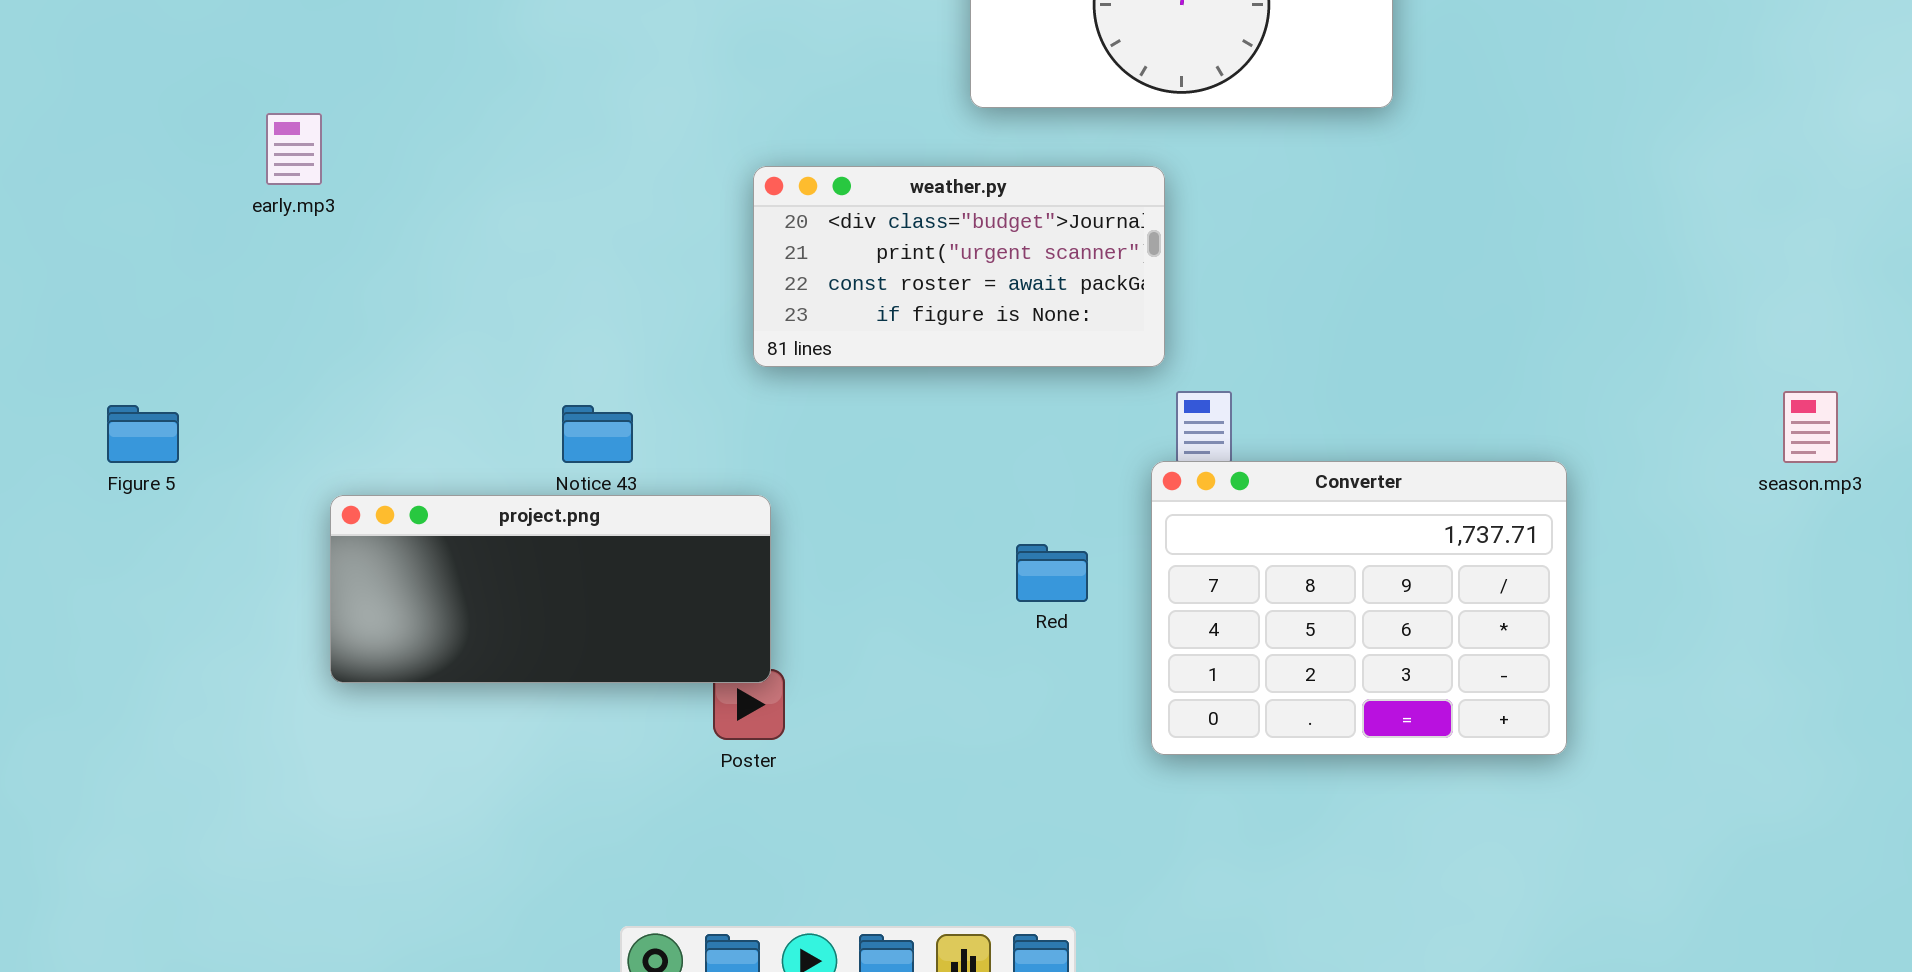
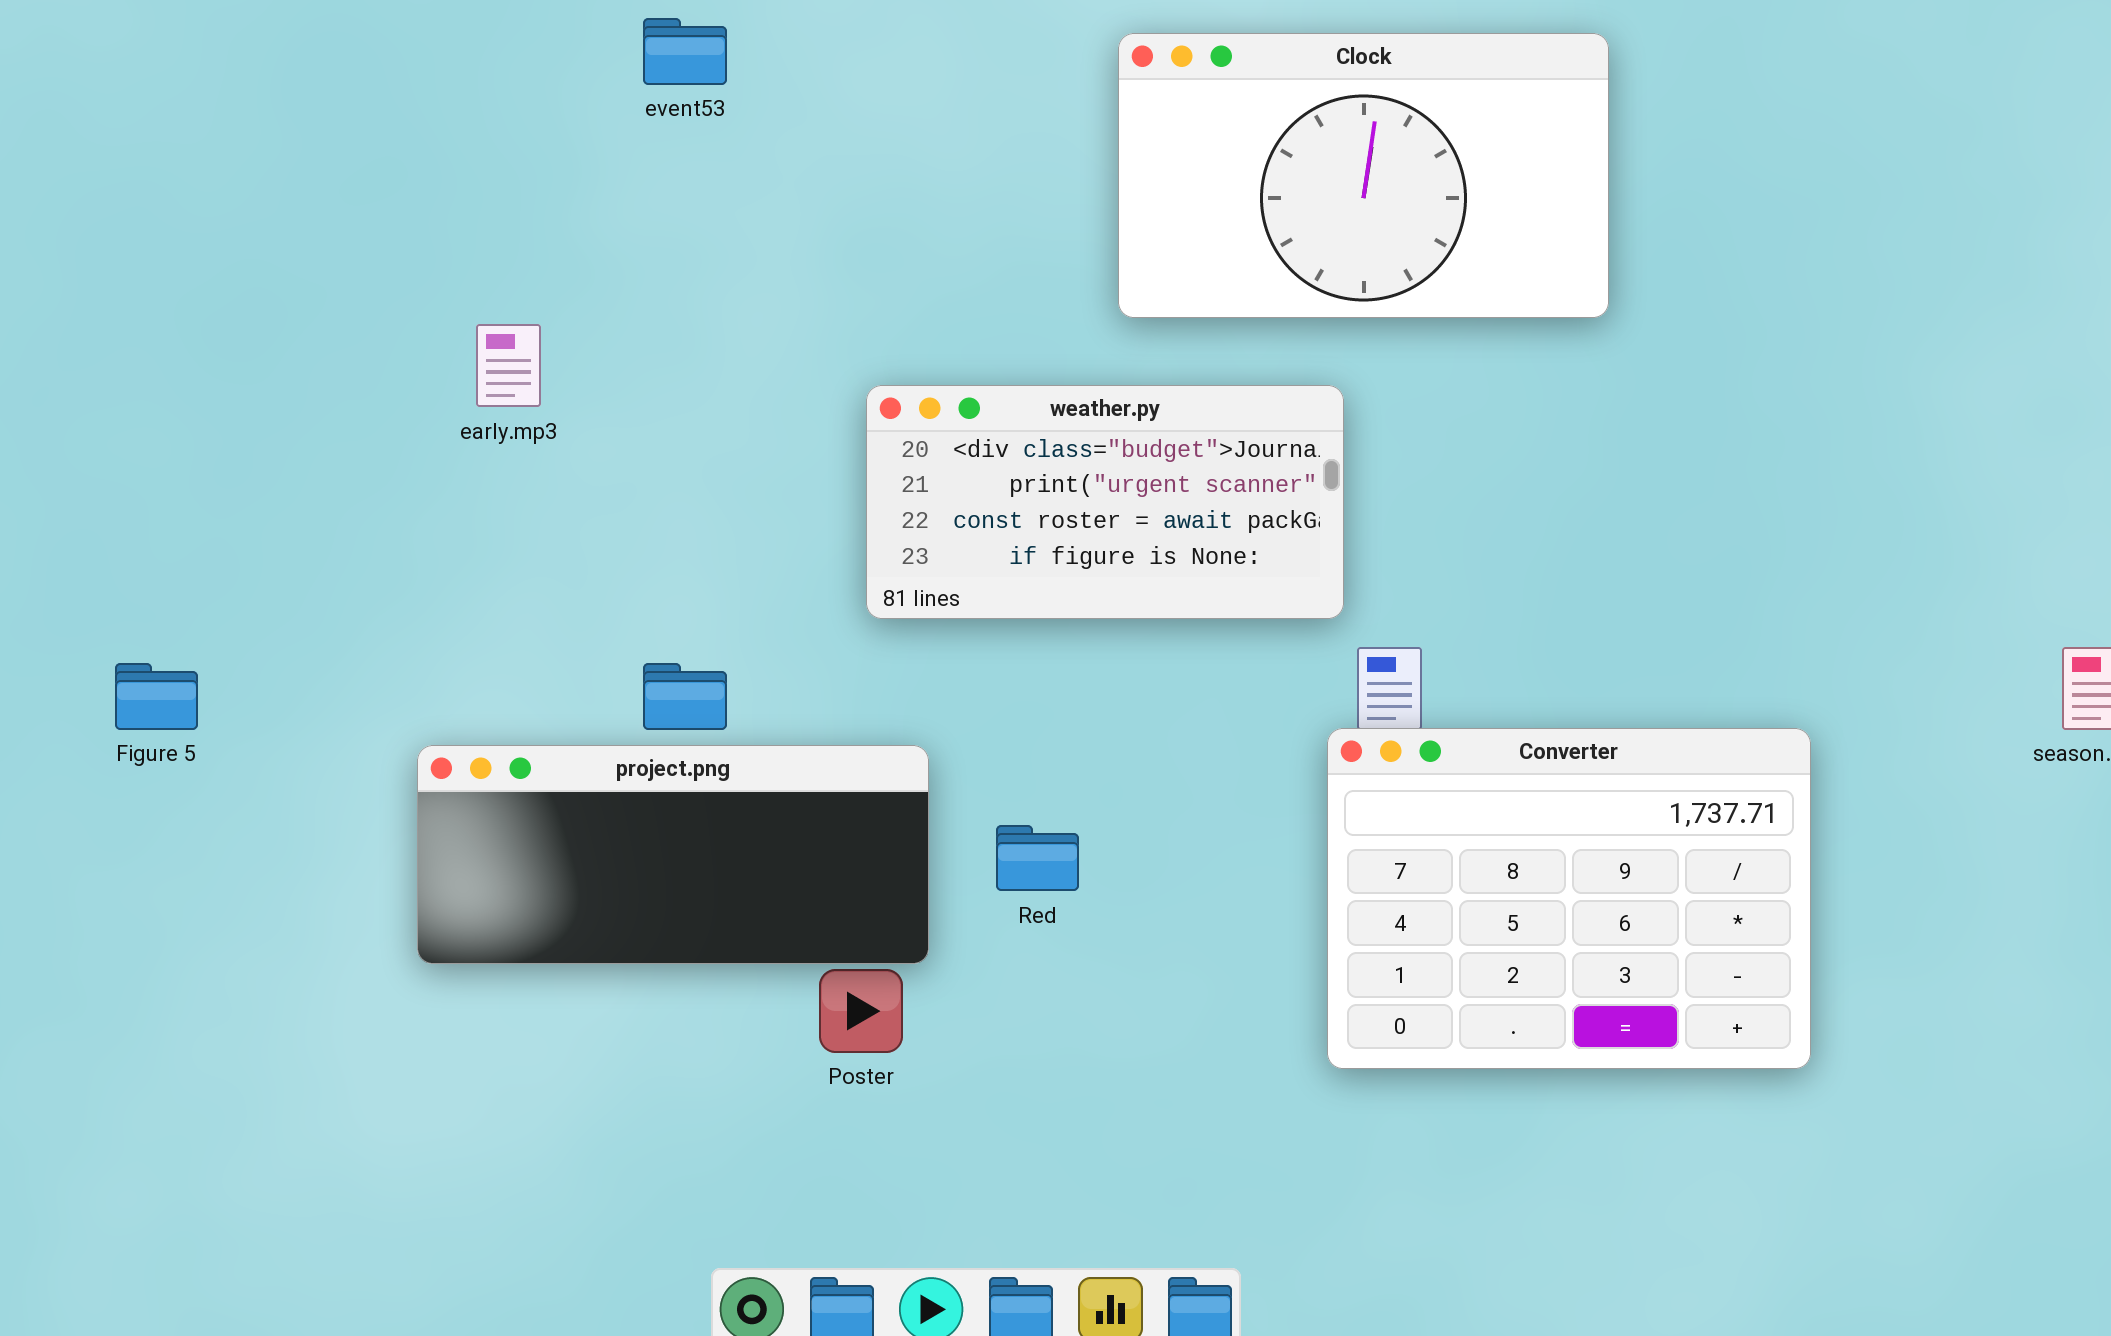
early.mp3: [266,113,322,185] -> [476,324,541,407], moved
project.png: [330,495,771,683] -> [417,745,929,964], moved
Red: [1016,544,1088,602] -> [996,825,1079,891], moved

